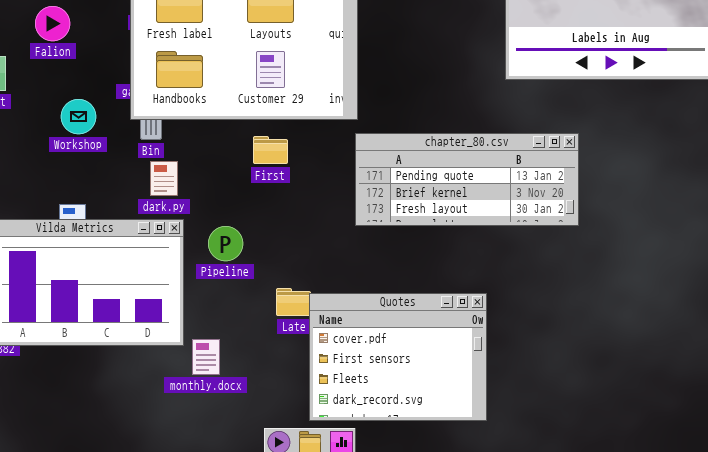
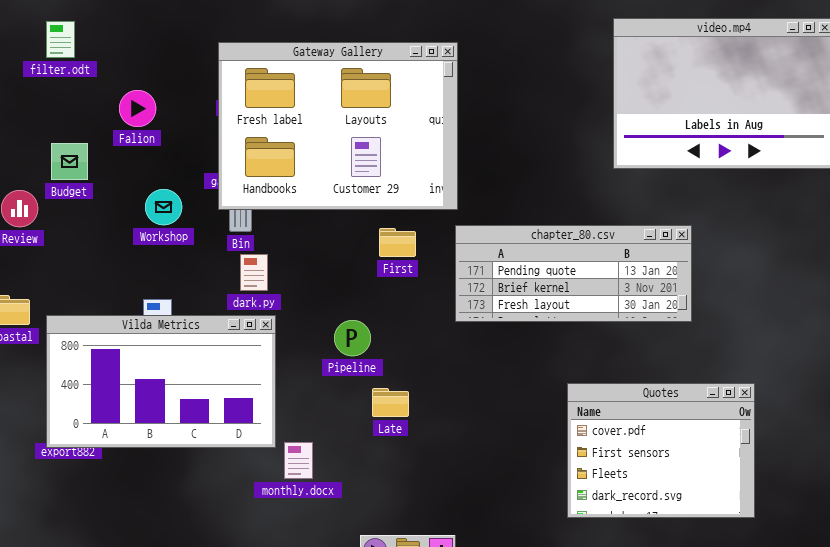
First: [253,136,288,164] -> [379,228,416,257], moved
Pipeline: [208,226,243,261] -> [334,320,371,356], moved
Quotes: [309,293,487,421] -> [567,383,755,518], moved

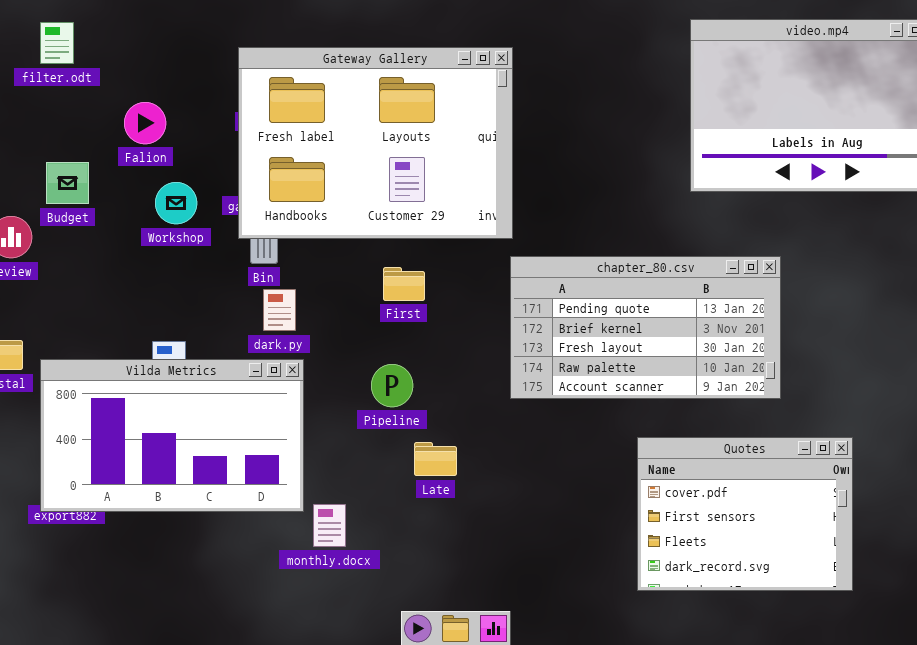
Workshop: [145,189,182,225] -> [155,182,197,224], moved
chapter_80.csv: [455,225,692,322] -> [510,256,781,399], resized
First: [379,228,416,257] -> [383,267,425,301], moved

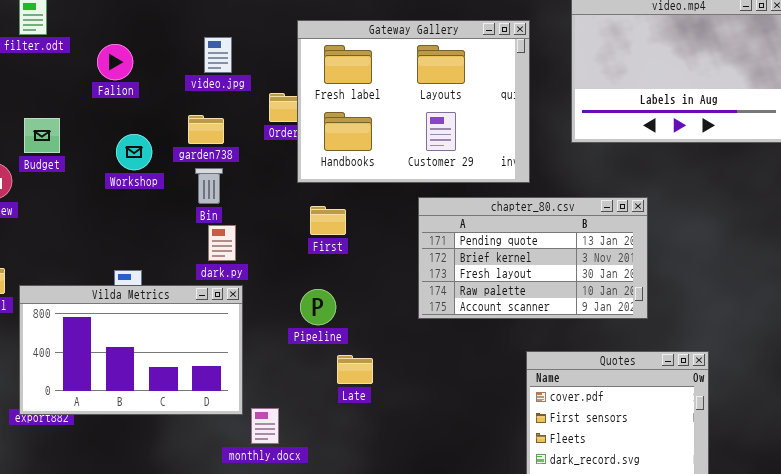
Gateway Gallery: [238,47,513,239] -> [297,20,530,183], moved
Falion: [124,102,166,144] -> [97,44,133,80], moved

